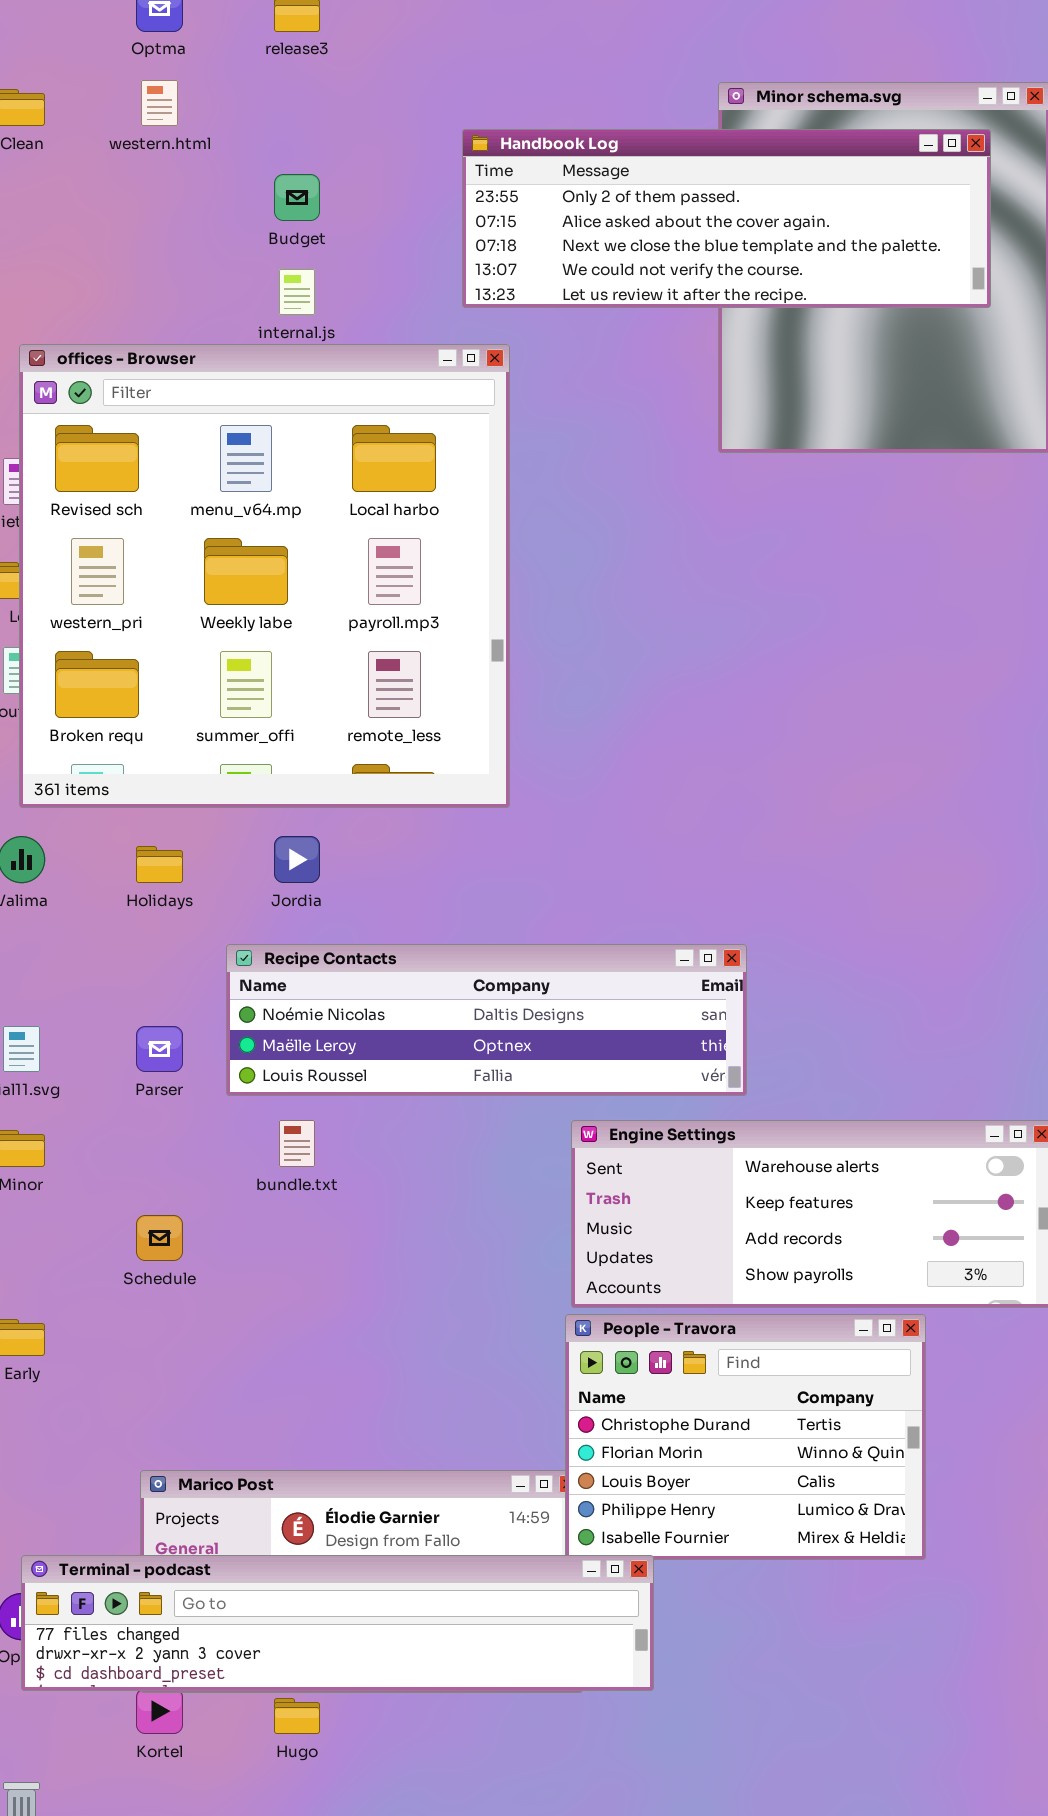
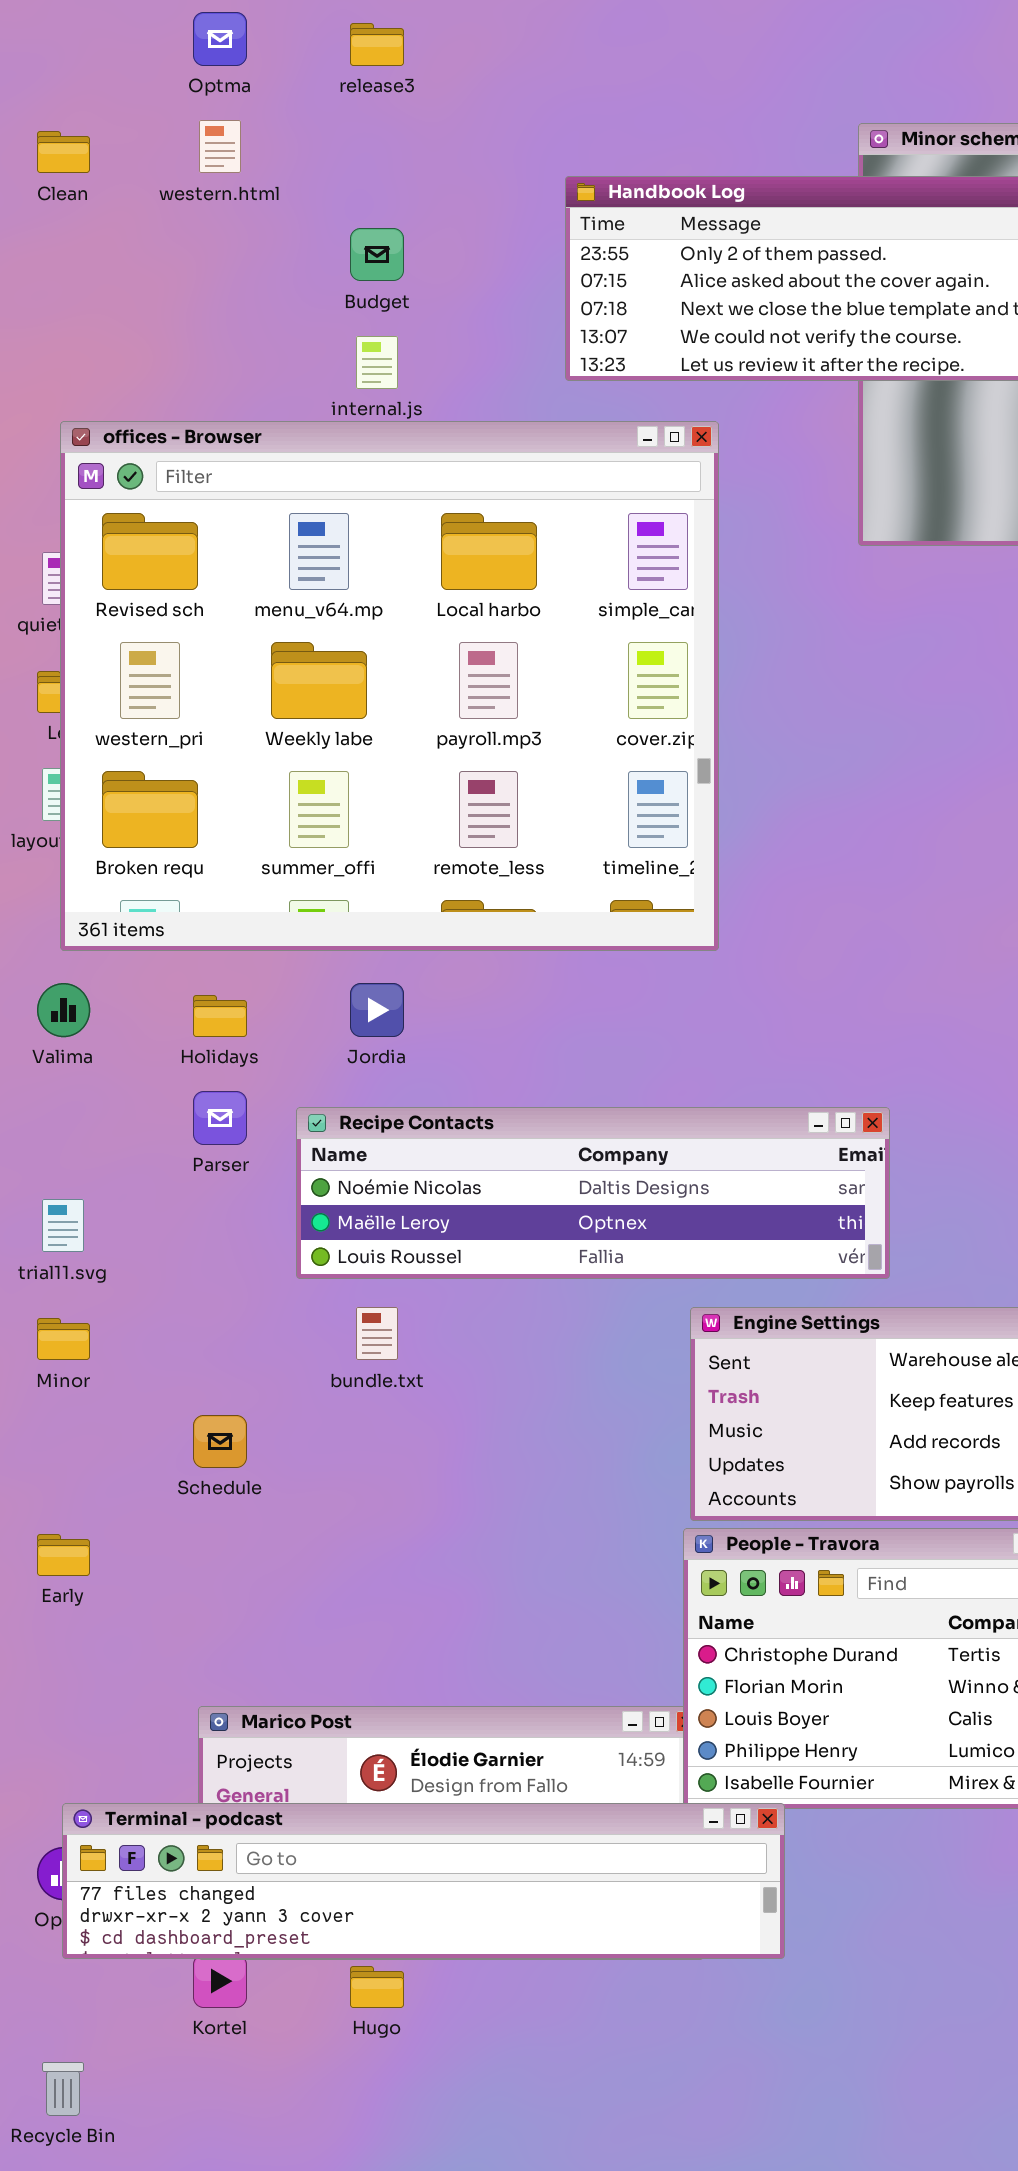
offices - Browser: [19,344,510,808] -> [60,421,719,951], resized
Parser: [136,1026,183,1072] -> [193,1091,247,1145], moved

